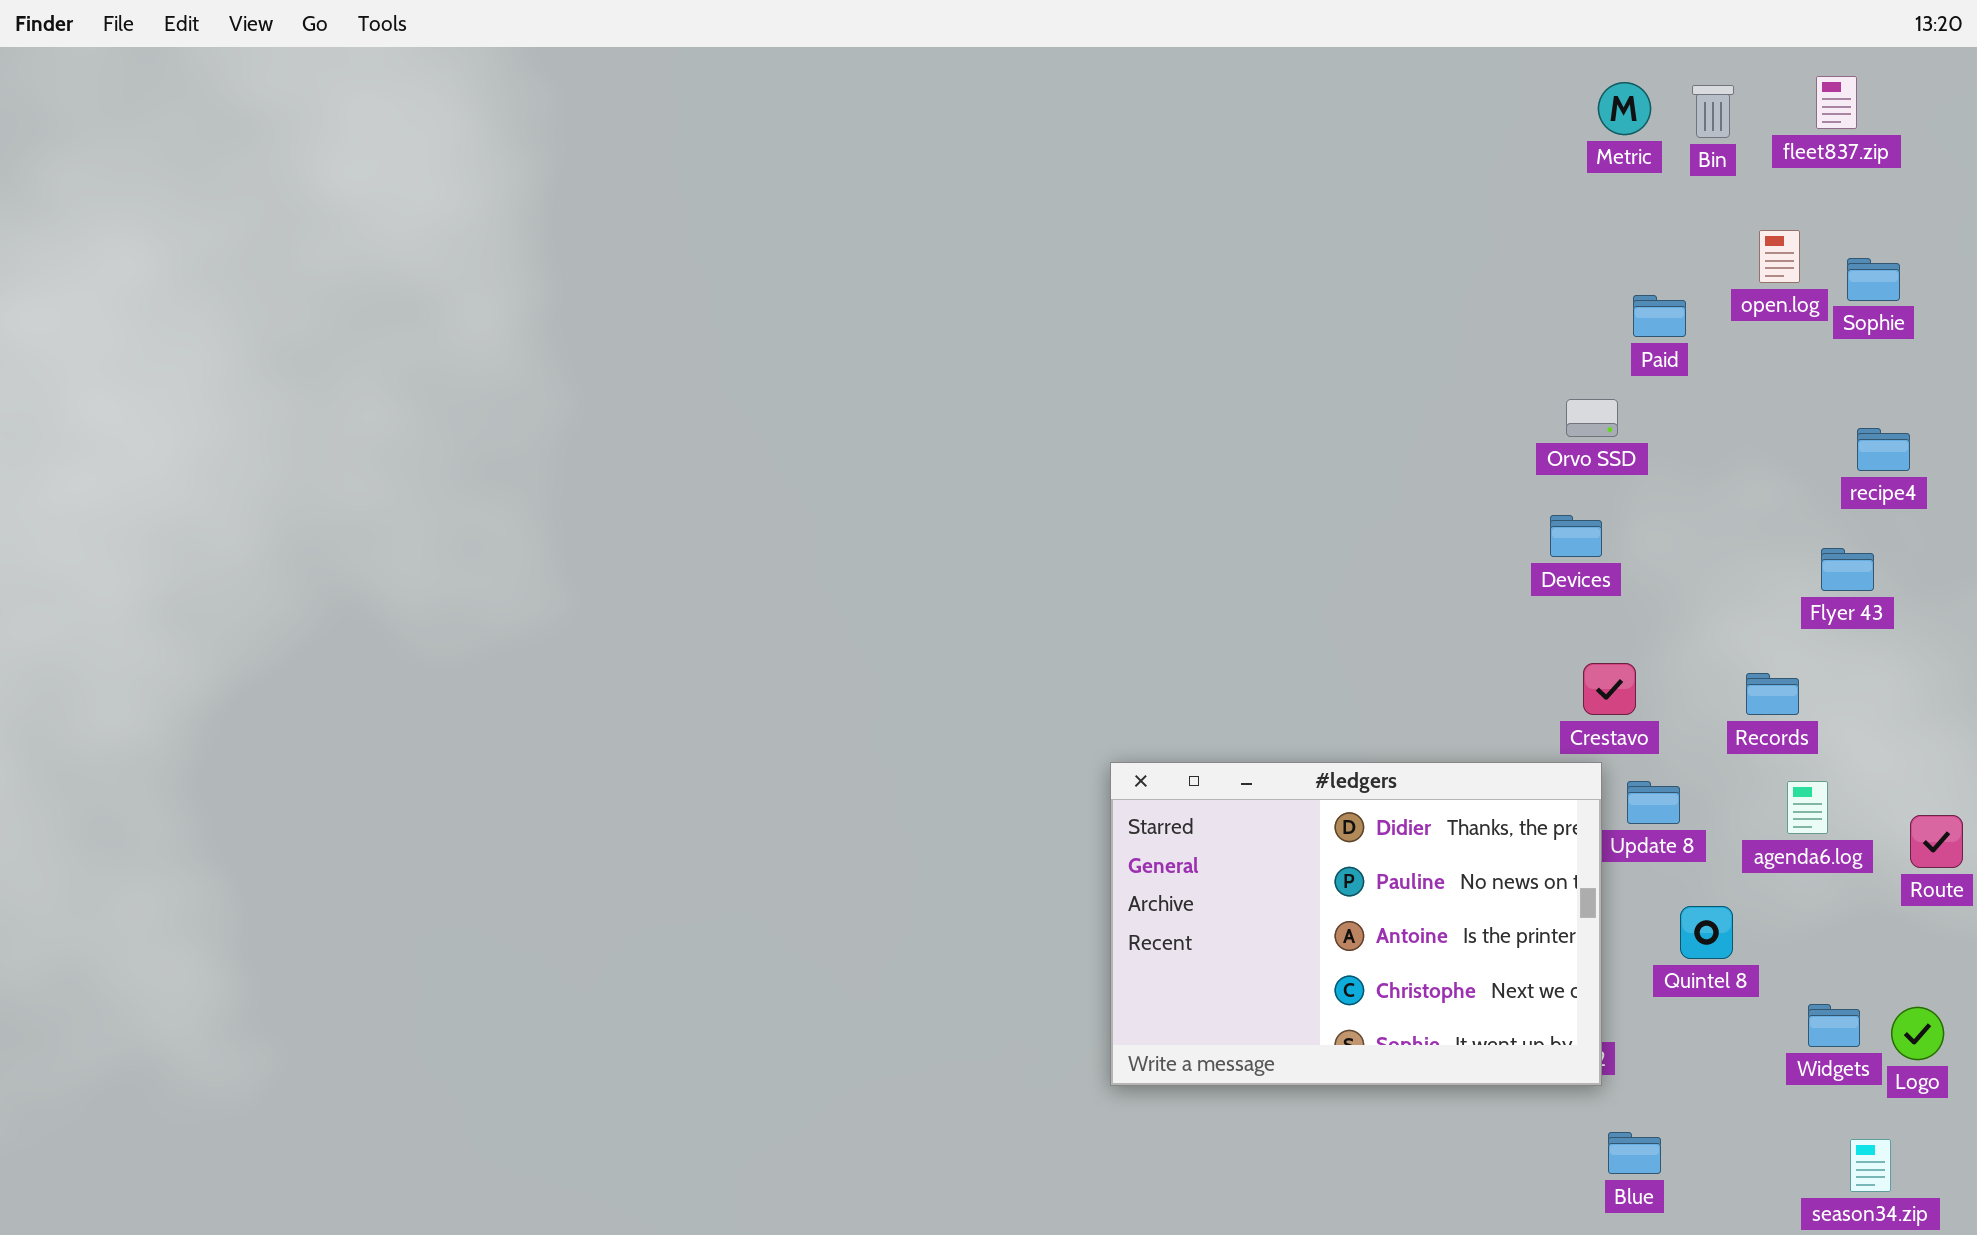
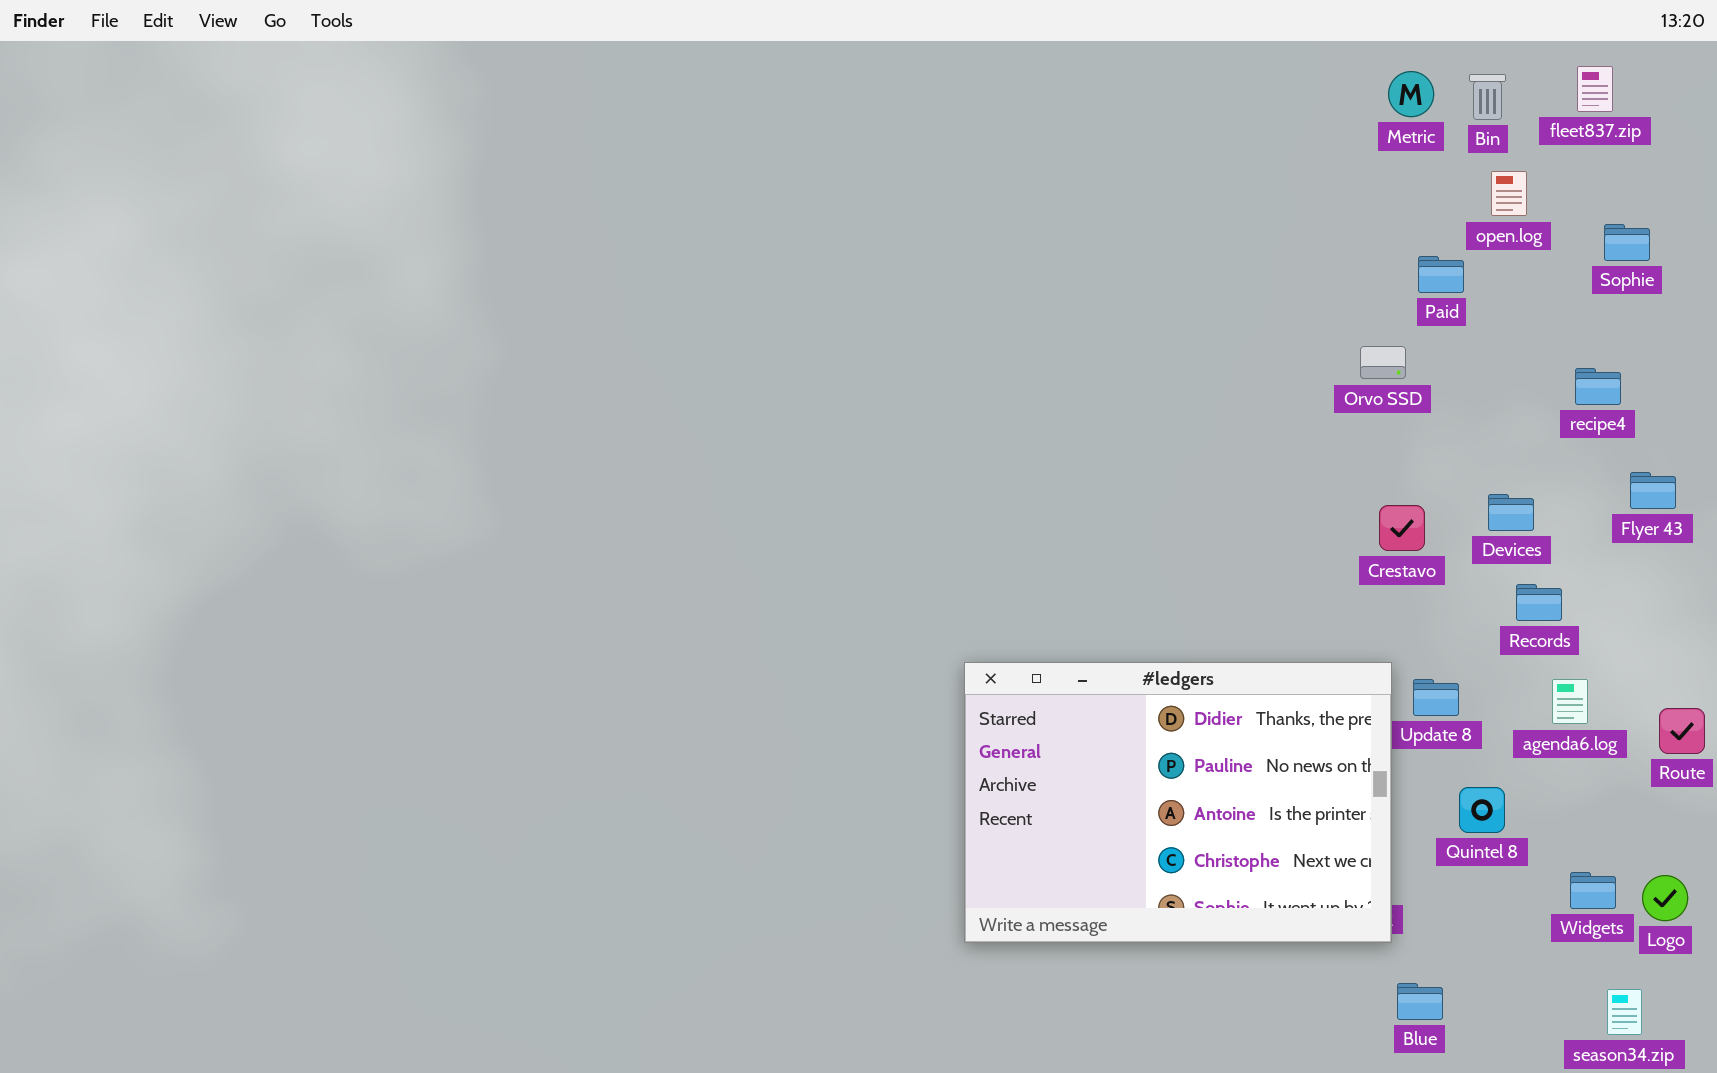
open.log: [1759,230,1800,283] -> [1491,171,1527,216], moved
recipe4: [1857,428,1910,471] -> [1575,368,1621,405], moved
Devices: [1550,515,1602,557] -> [1488,494,1534,531], moved
Flyer 43: [1821,548,1874,591] -> [1630,472,1676,509], moved
Crestavo: [1583,663,1636,715] -> [1379,505,1425,551], moved

